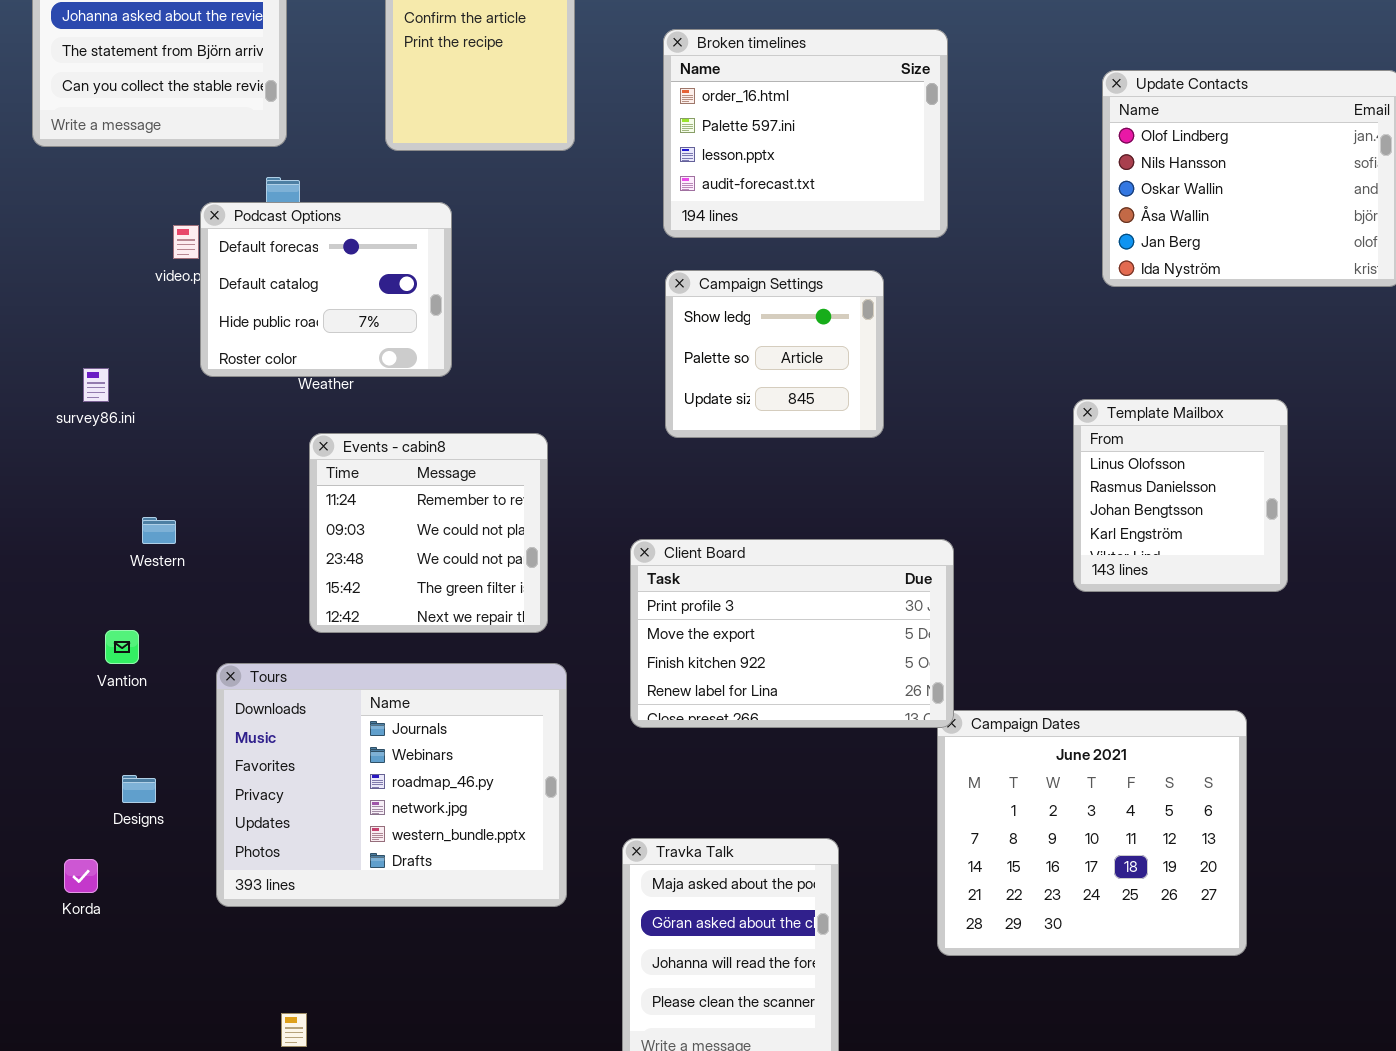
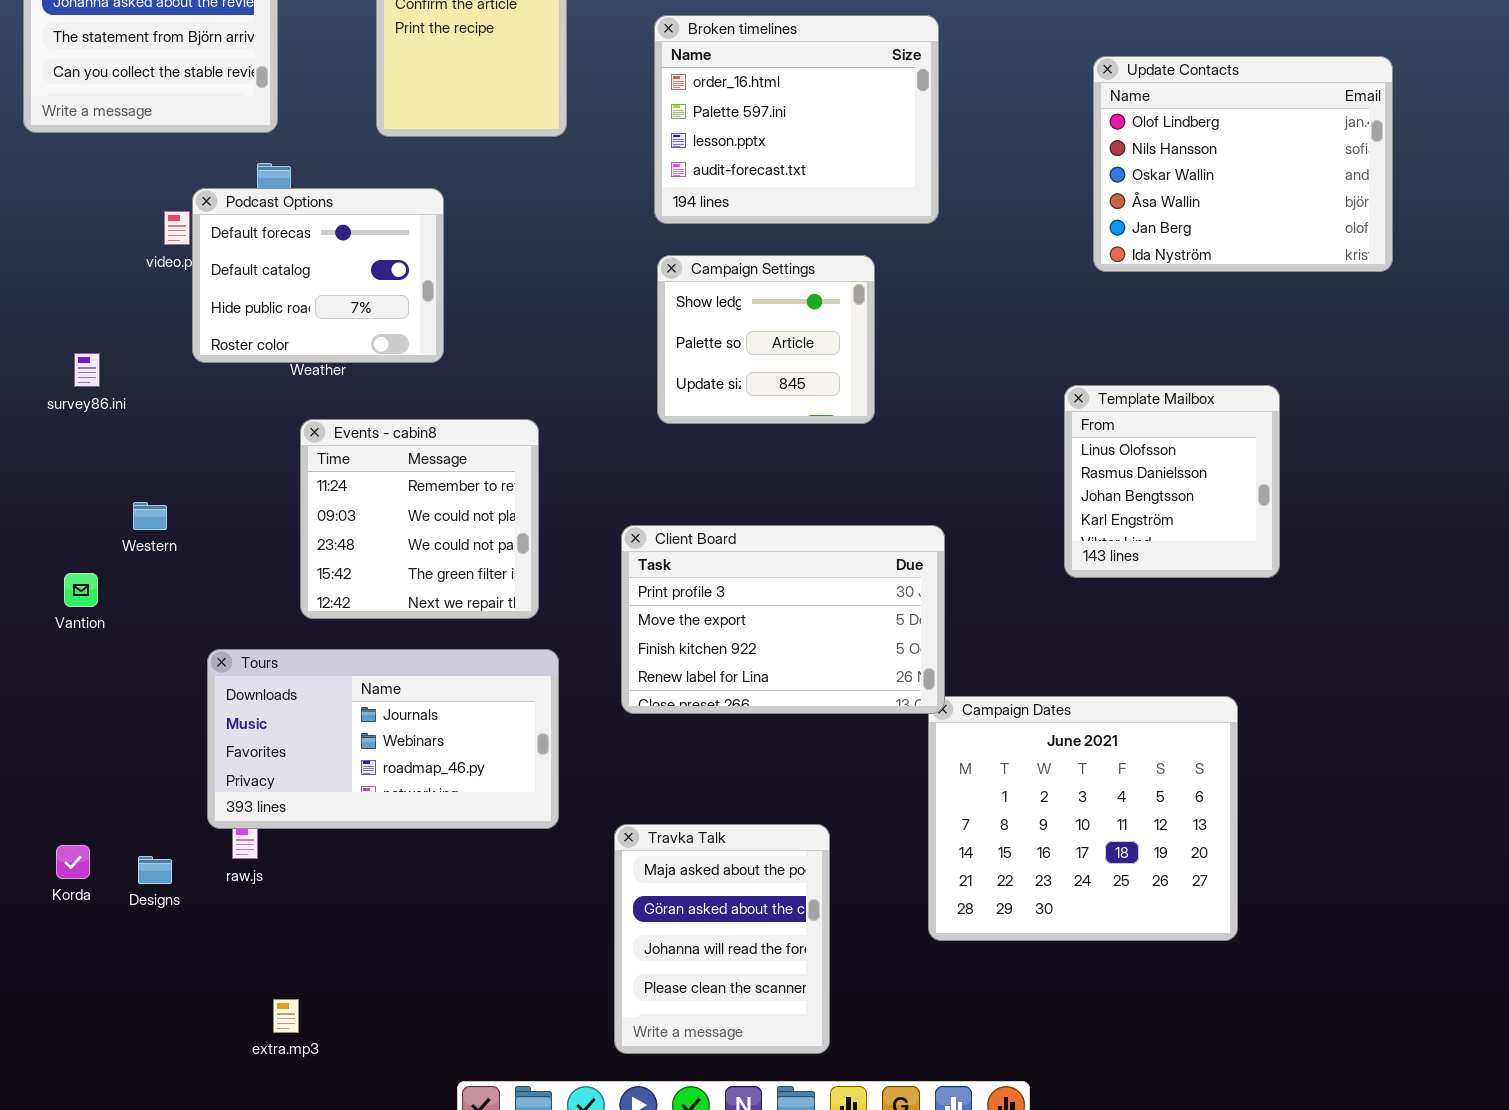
Vantion: [105,630,139,664] -> [64,573,98,607], moved
Tours: [216,663,567,907] -> [207,649,559,829], resized
Designs: [122,775,156,803] -> [138,856,172,884], moved

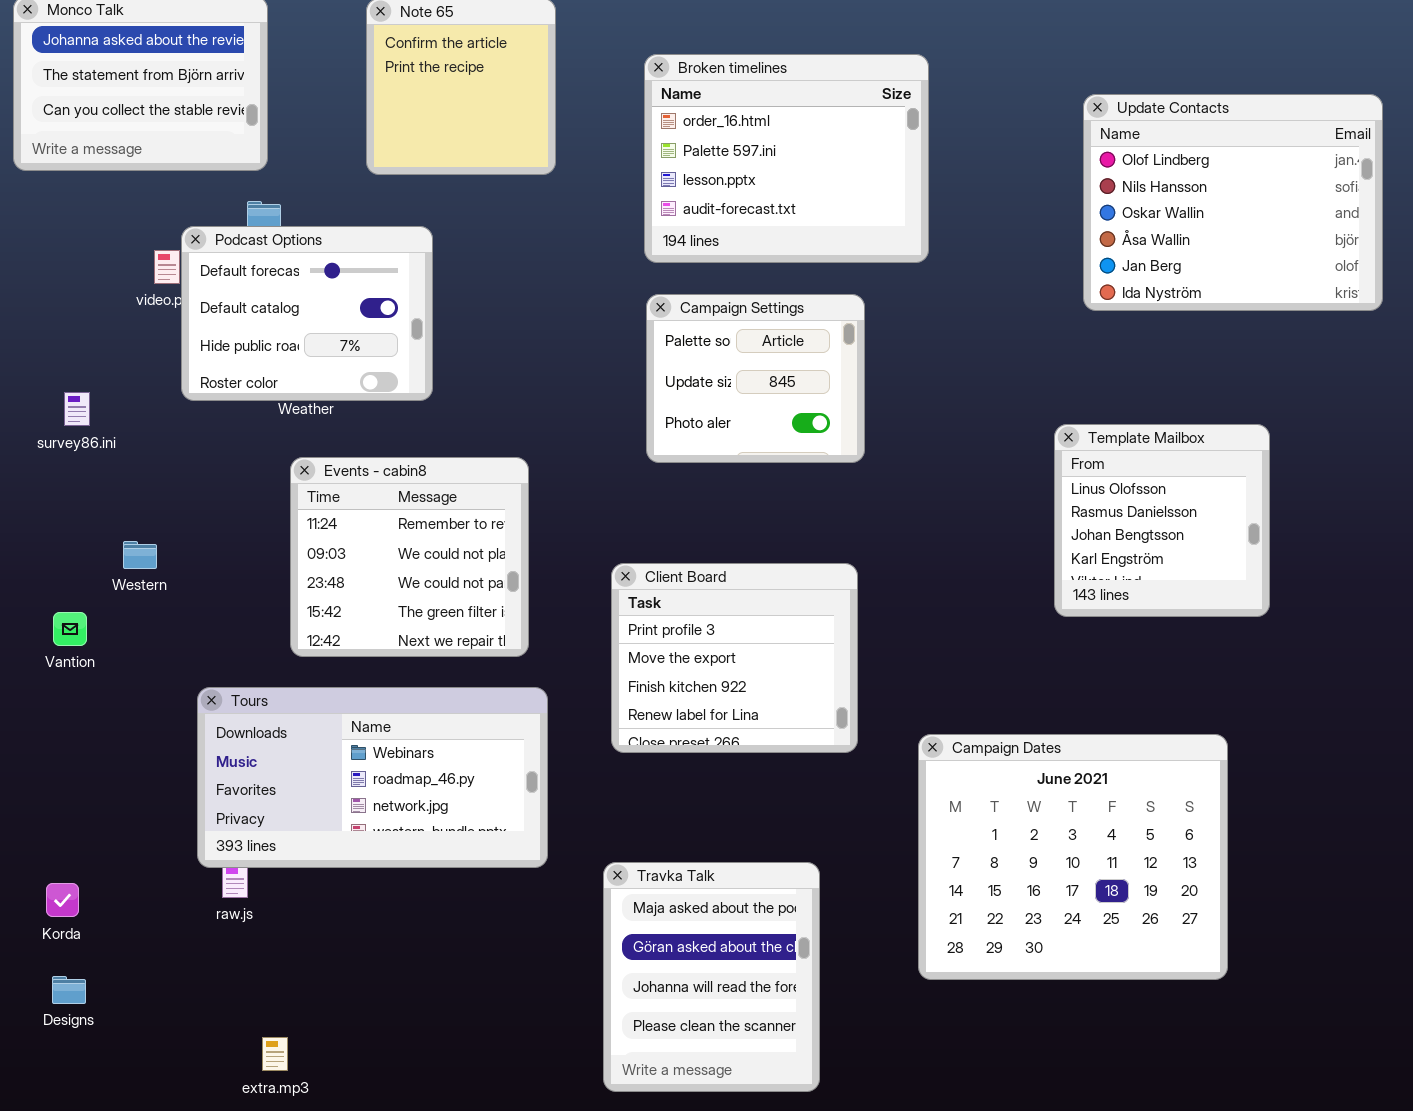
Campaign Settings: [657,255,875,424] -> [646,294,865,463], scrolled down 1 row
Client Board: [621,525,945,714] -> [611,563,858,753], resized
Tours: [207,649,559,829] -> [197,687,548,868], scrolled down 1 row
Designs: [138,856,172,884] -> [52,976,86,1004], moved

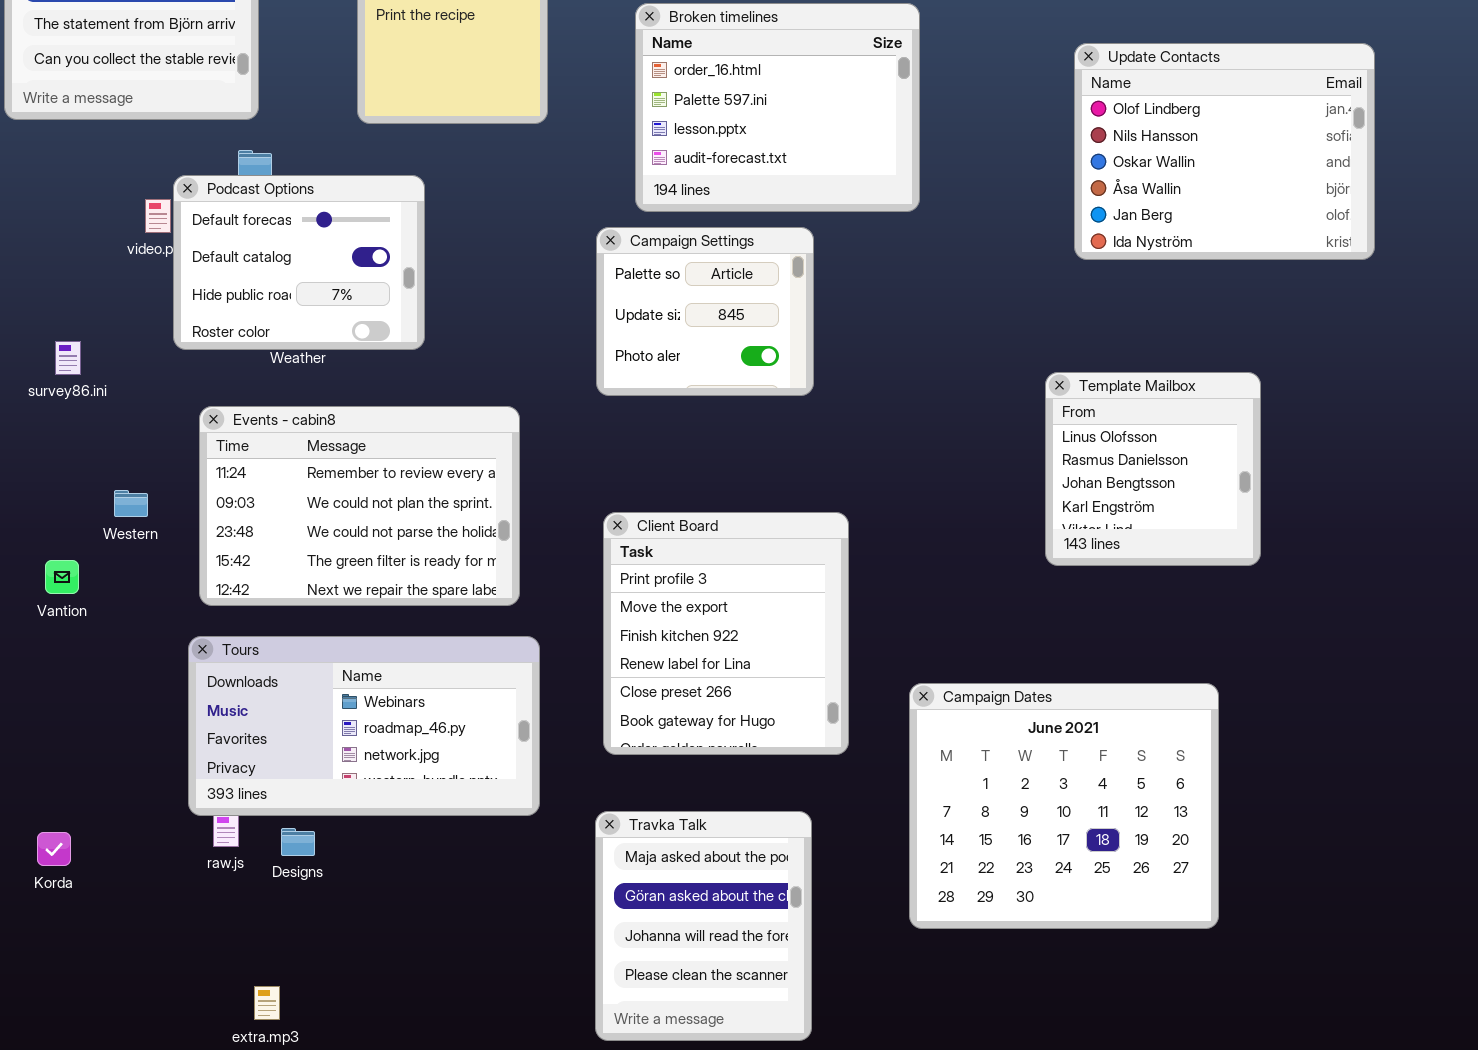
Campaign Settings: [646,294,865,463] -> [596,227,814,396], moved
Events - cabin8: [290,457,529,657] -> [199,406,520,606], resized
Client Board: [611,563,858,753] -> [603,512,849,755], resized
Designs: [52,976,86,1004] -> [281,828,315,856], moved

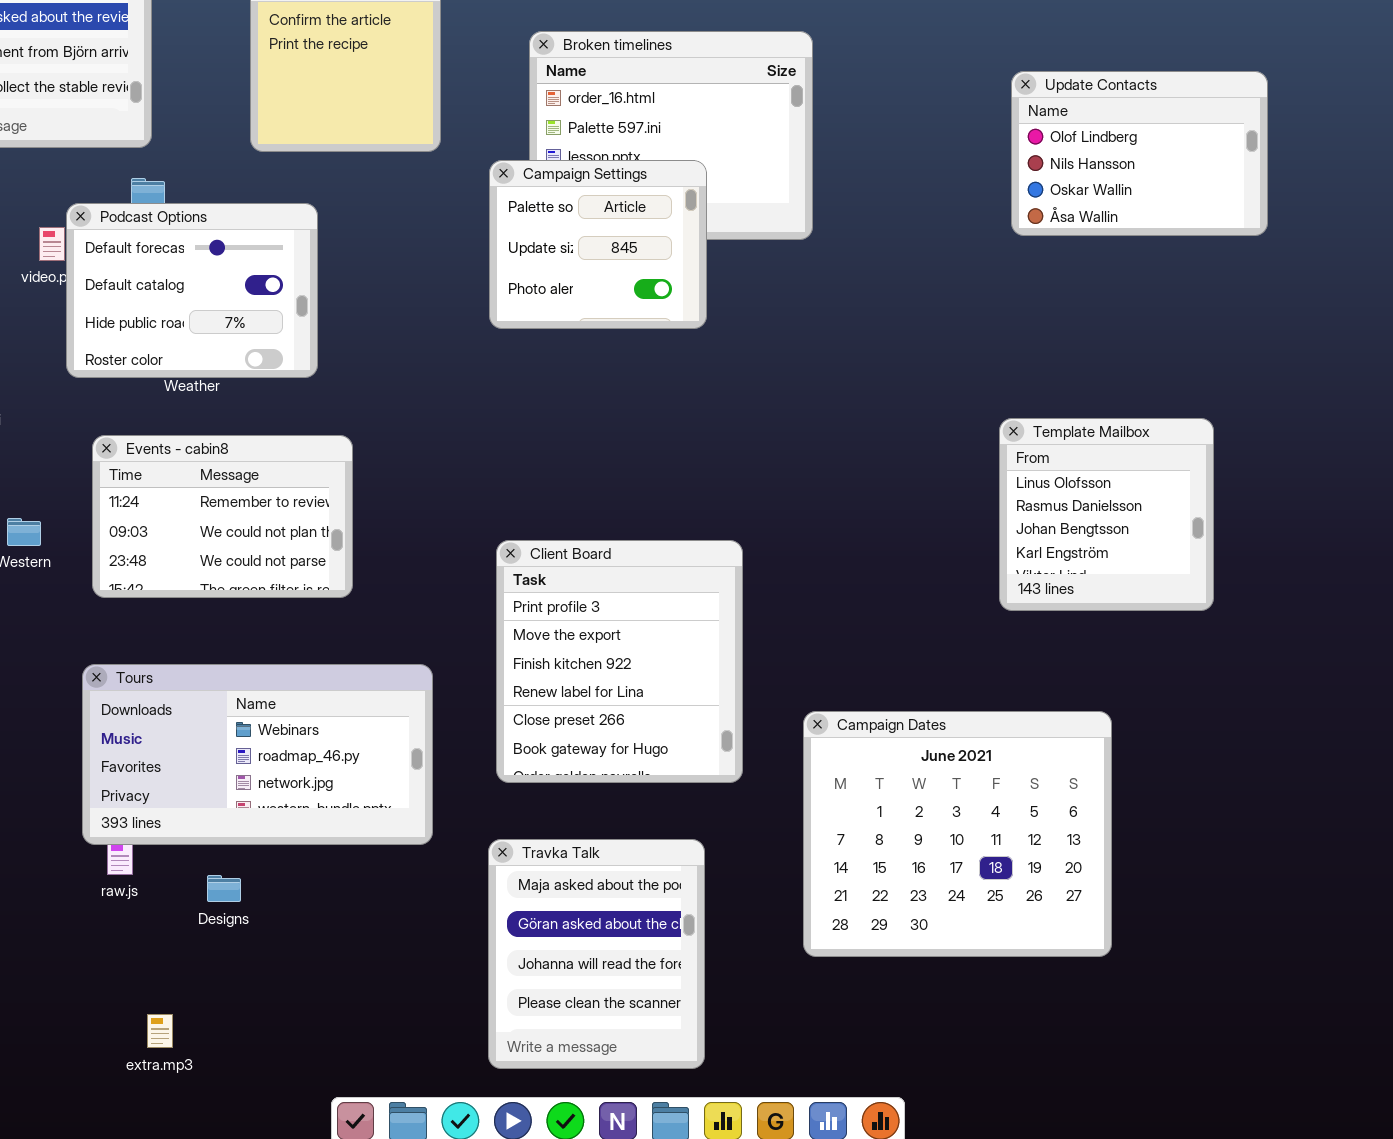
Update Contacts: [1074,43,1375,260] -> [1011,71,1268,236], resized
Campaign Settings: [596,227,814,396] -> [489,160,707,329], moved
Template Mailbox: [1045,372,1261,566] -> [999,418,1214,611], moved
Events - cabin8: [199,406,520,606] -> [92,435,353,598], resized
Designs: [281,828,315,856] -> [207,875,241,902], moved

